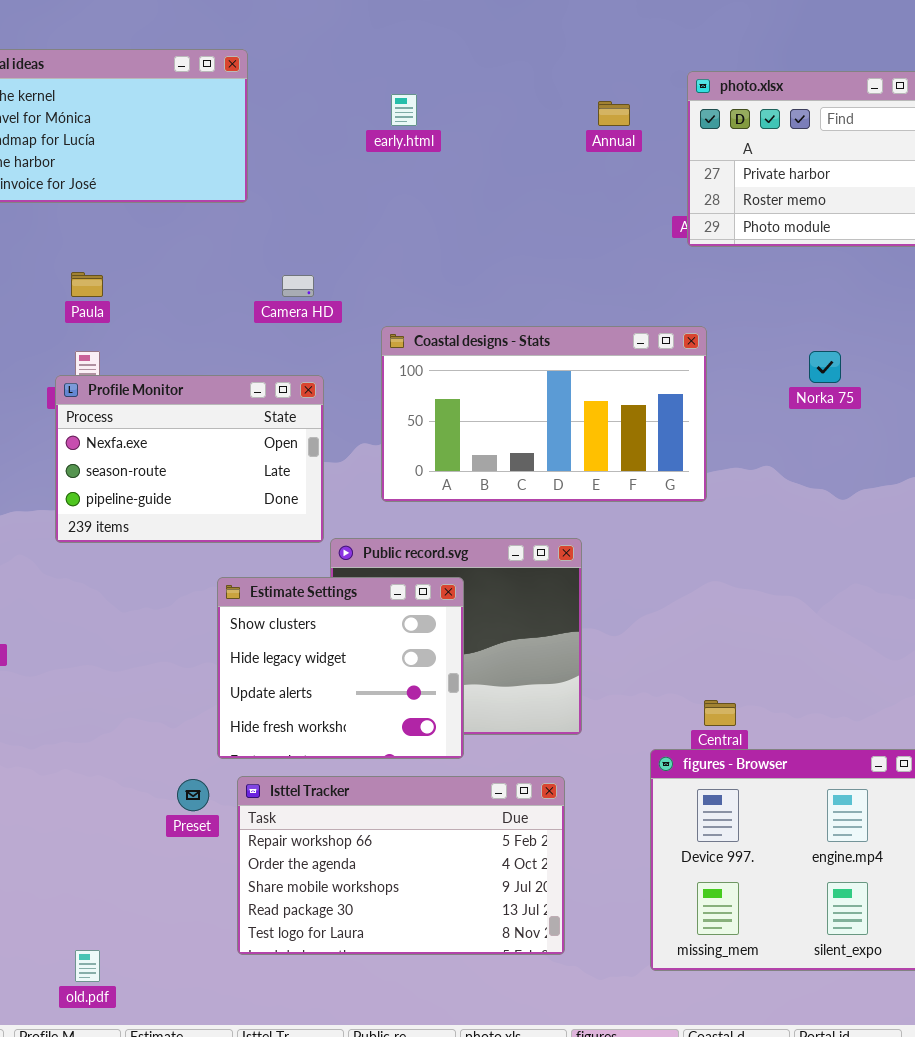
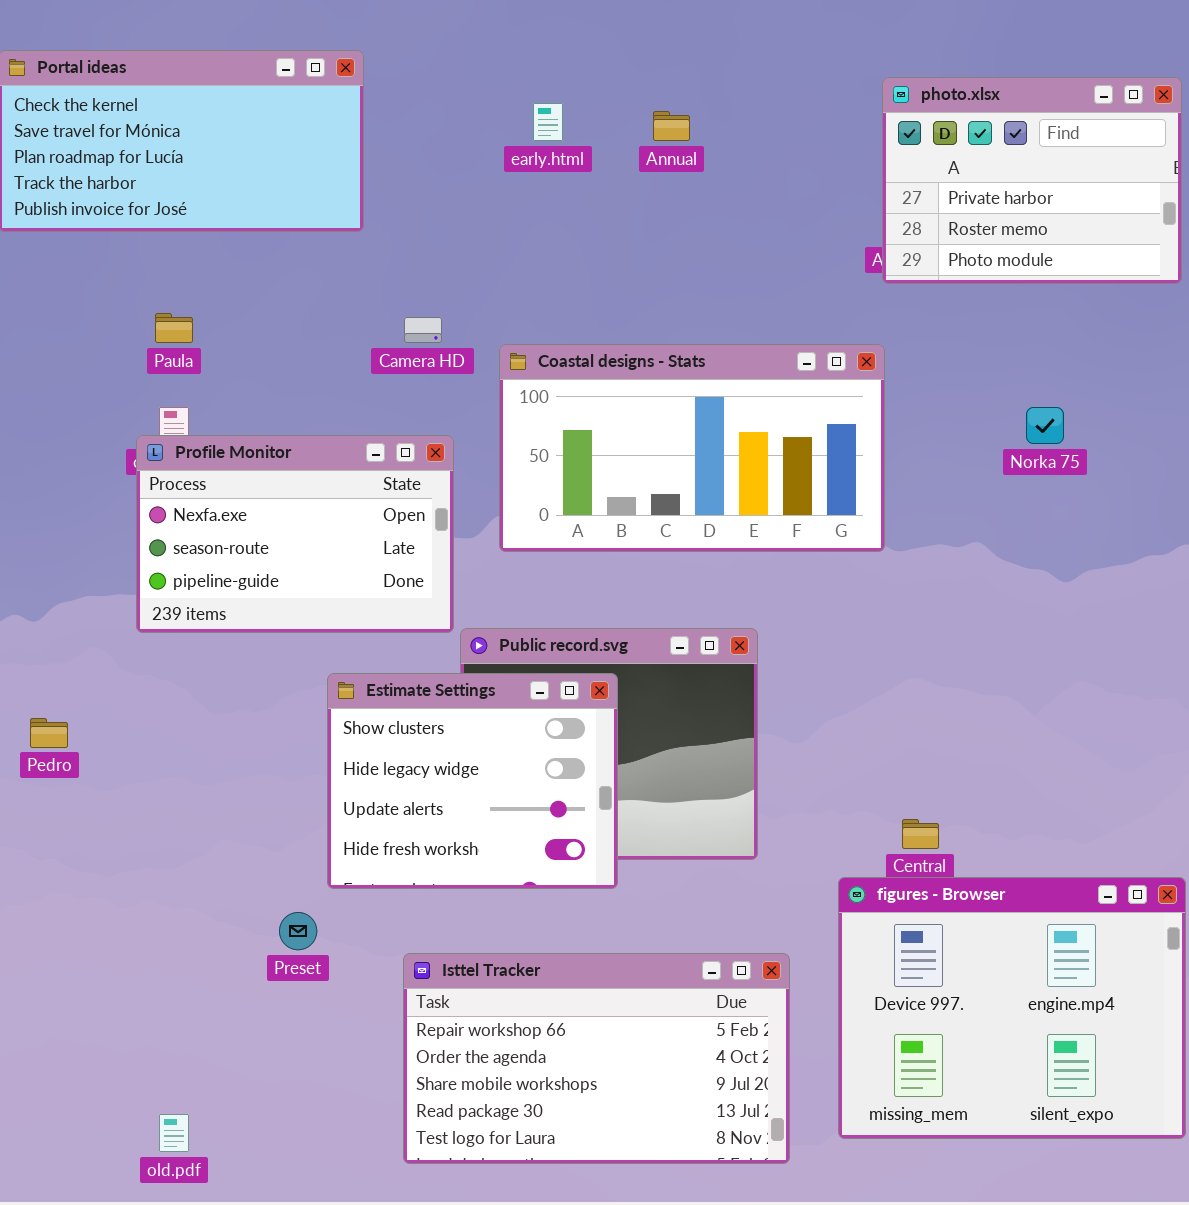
Annual: [598,101,630,126] -> [653,111,690,141], moved
Coastal designs - Stats: [381,326,707,502] -> [499,344,885,552], moved
Isttel Tracker: [237,776,565,955] -> [403,953,790,1164], moved

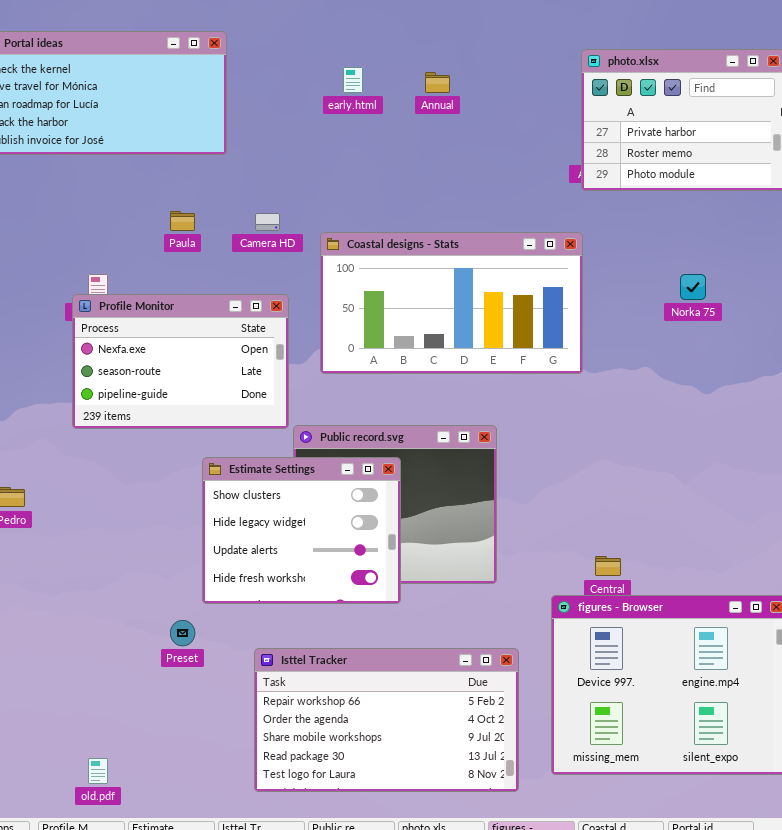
Paula: [155,313,193,343] -> [170,211,195,231], moved

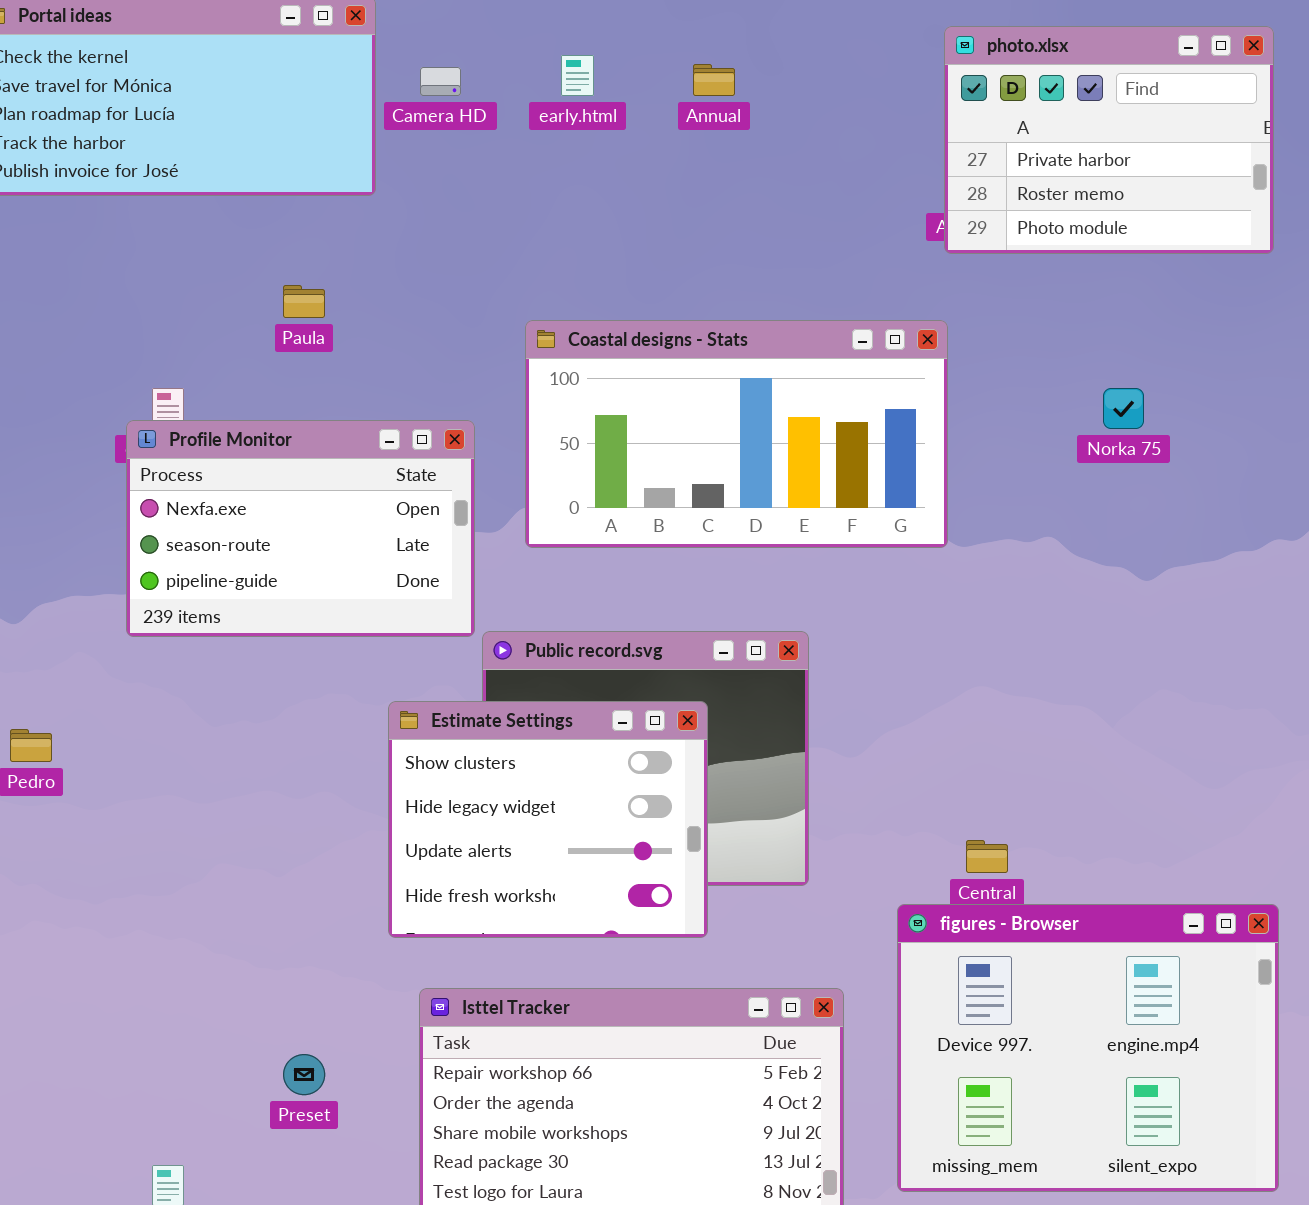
Camera HD: [255,213,280,231] -> [420,67,461,96], moved
Estimate Settings: [202,457,401,604] -> [388,701,708,938], moved
Preset: [170,620,195,646] -> [283,1054,325,1095], moved

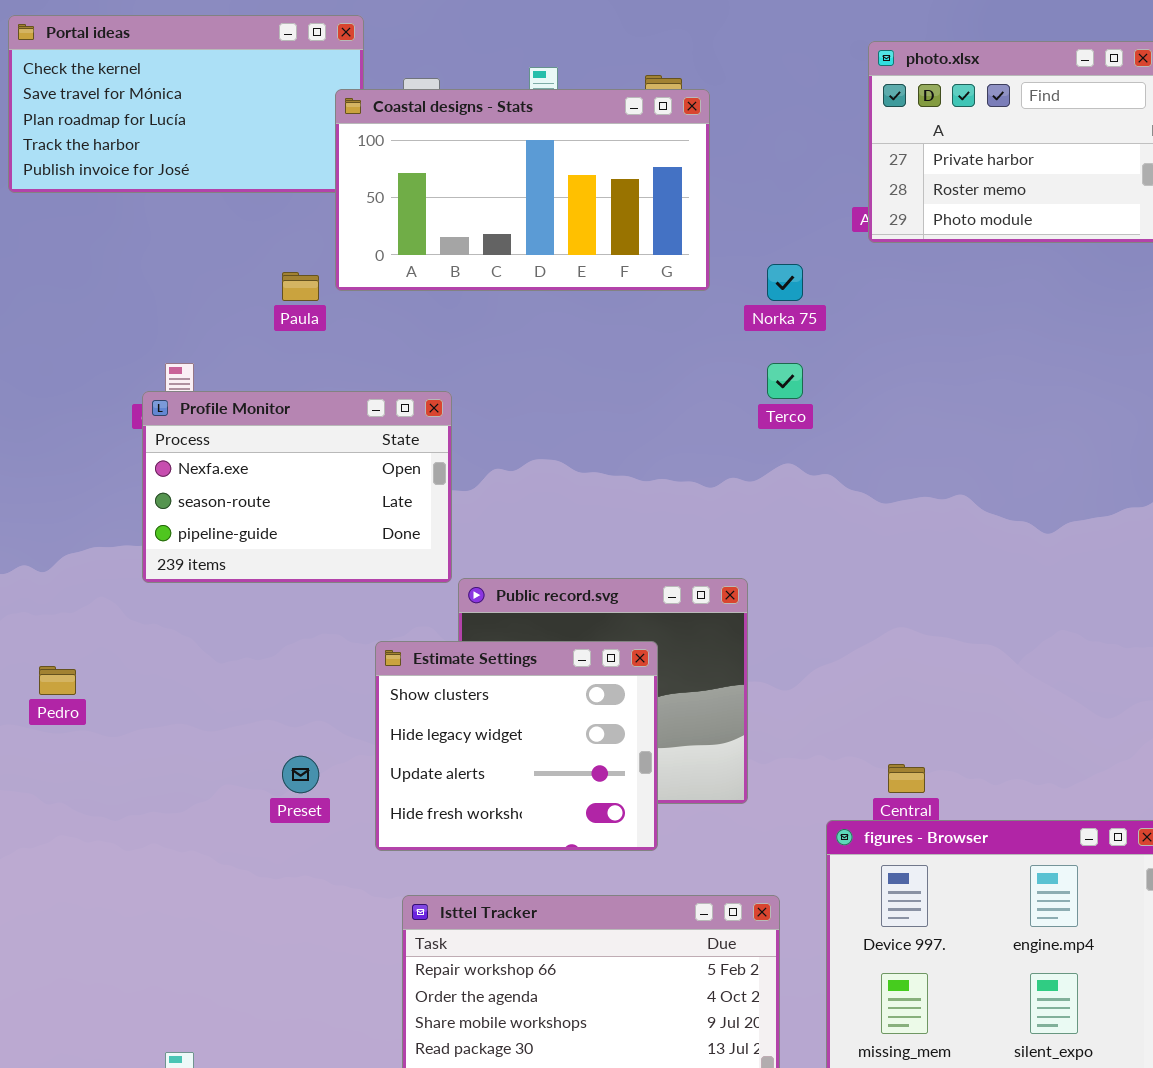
Coastal designs - Stats: [525,320,948,548] -> [335,89,710,291], moved
Norka 75: [1103,388,1144,429] -> [767,264,803,301], moved
Preset: [283,1054,325,1095] -> [282,756,319,793], moved

